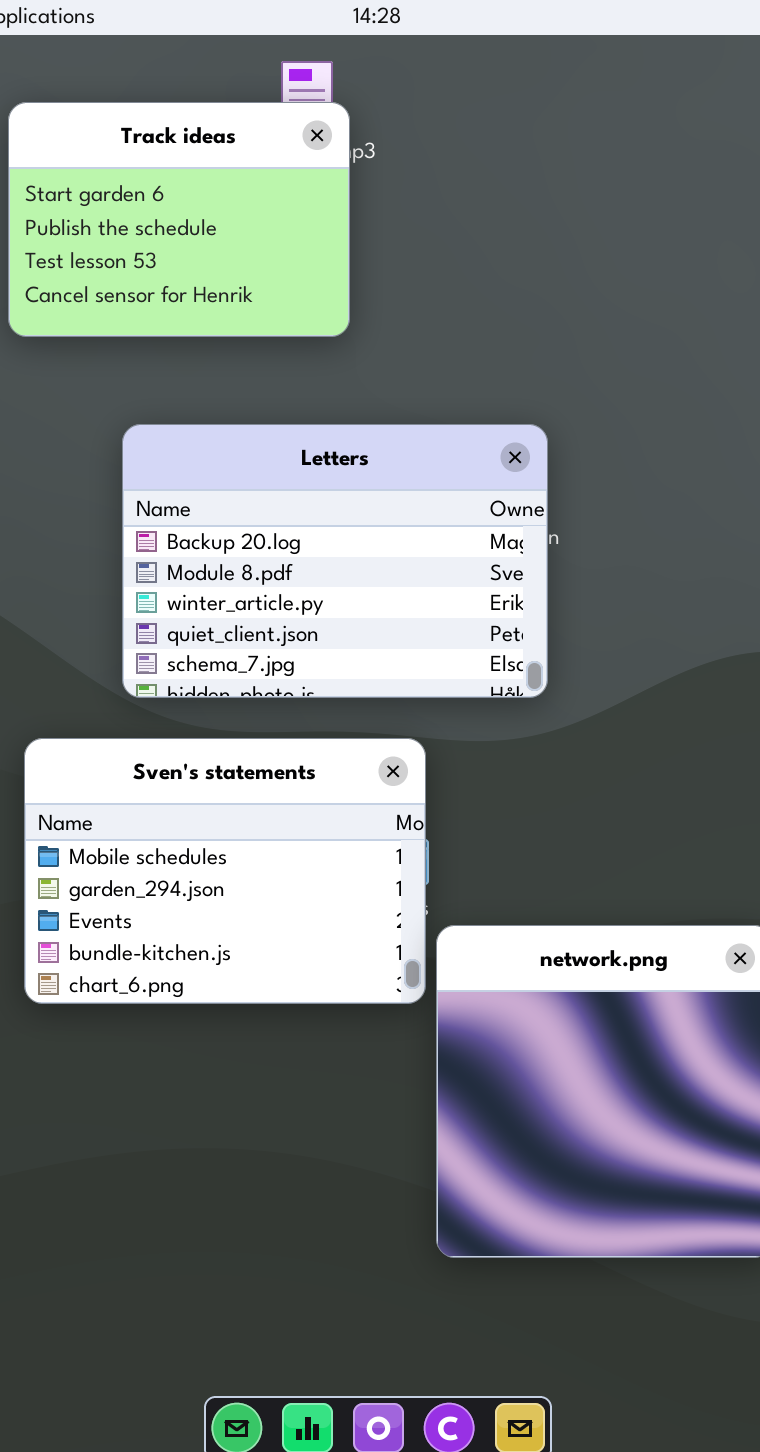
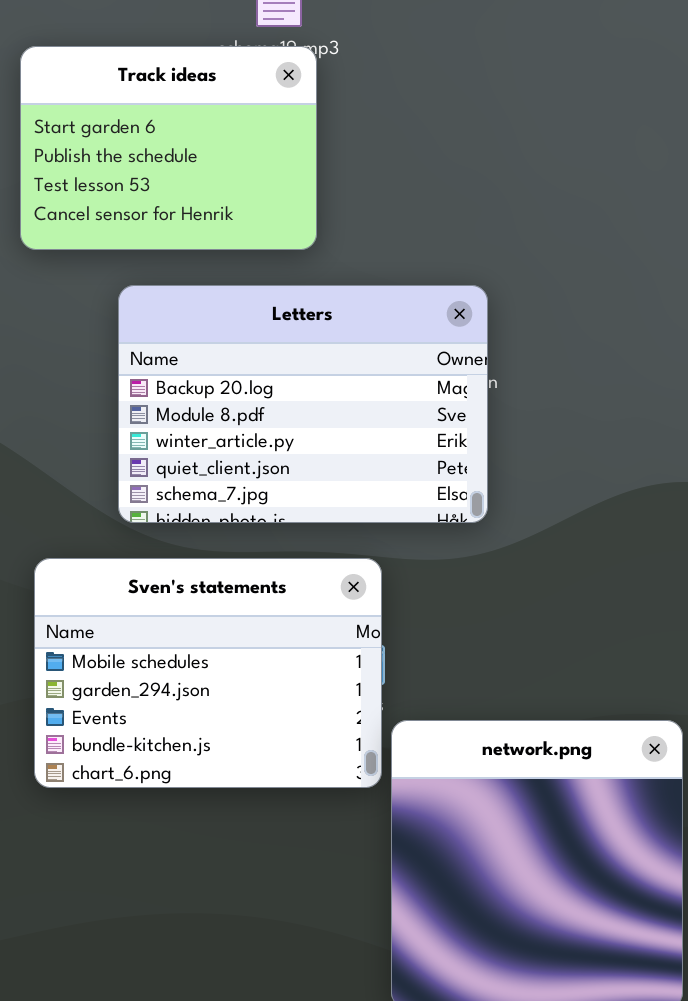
Track ideas: [8,102,350,337] -> [20,46,317,250], moved

